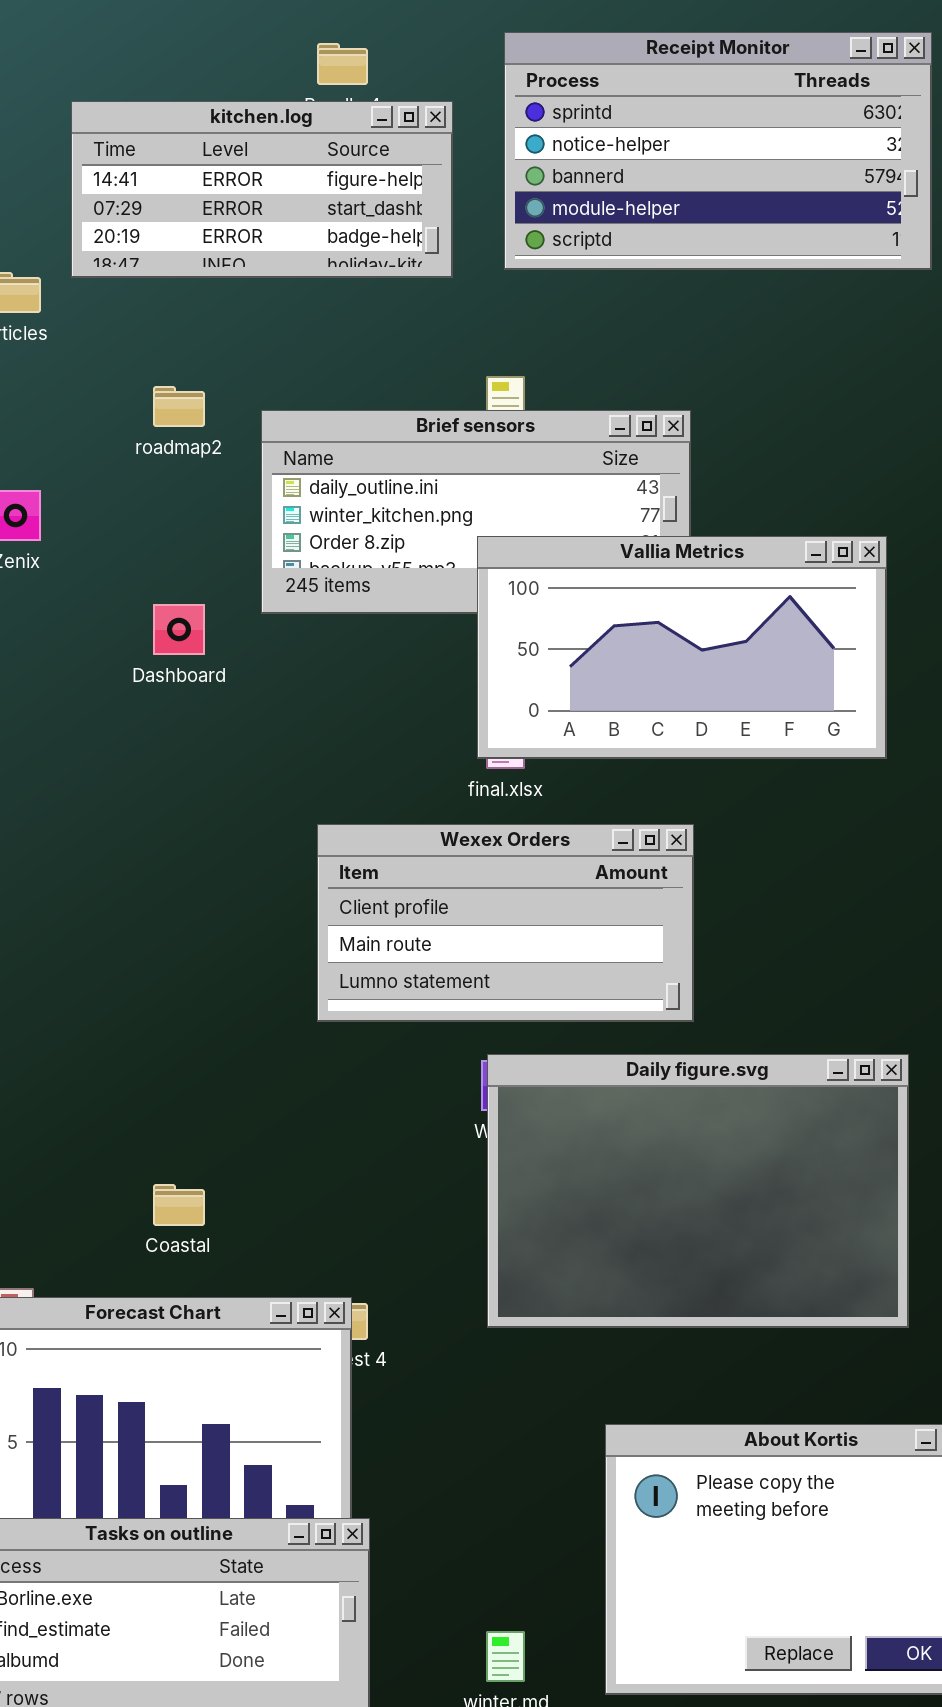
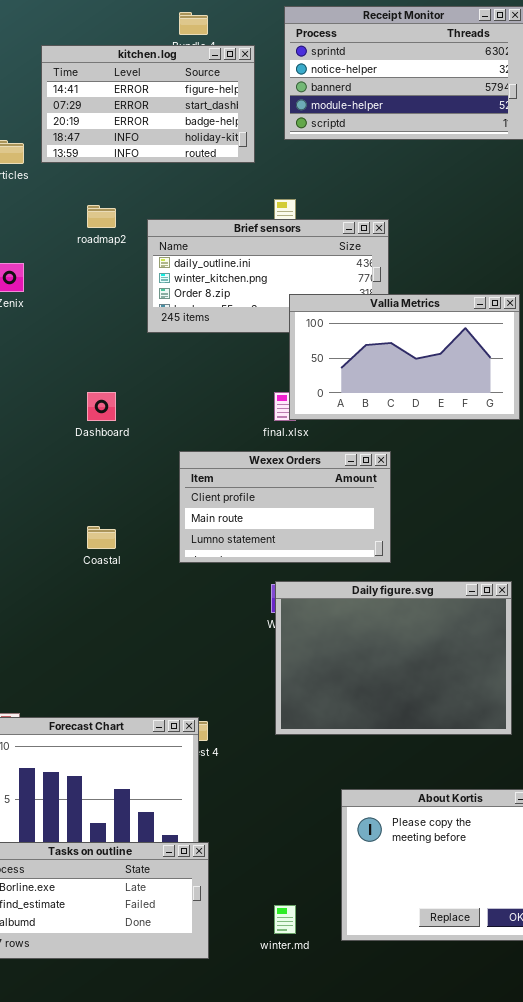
kitchen.log: [71,101,453,278] -> [41,45,255,163], resized
Vallia Metrics: [477,536,887,759] -> [289,294,520,420], moved
Dashboard: [153,604,205,655] -> [87,392,116,421], moved
Coastal: [153,1184,205,1226] -> [87,526,116,549], moved

